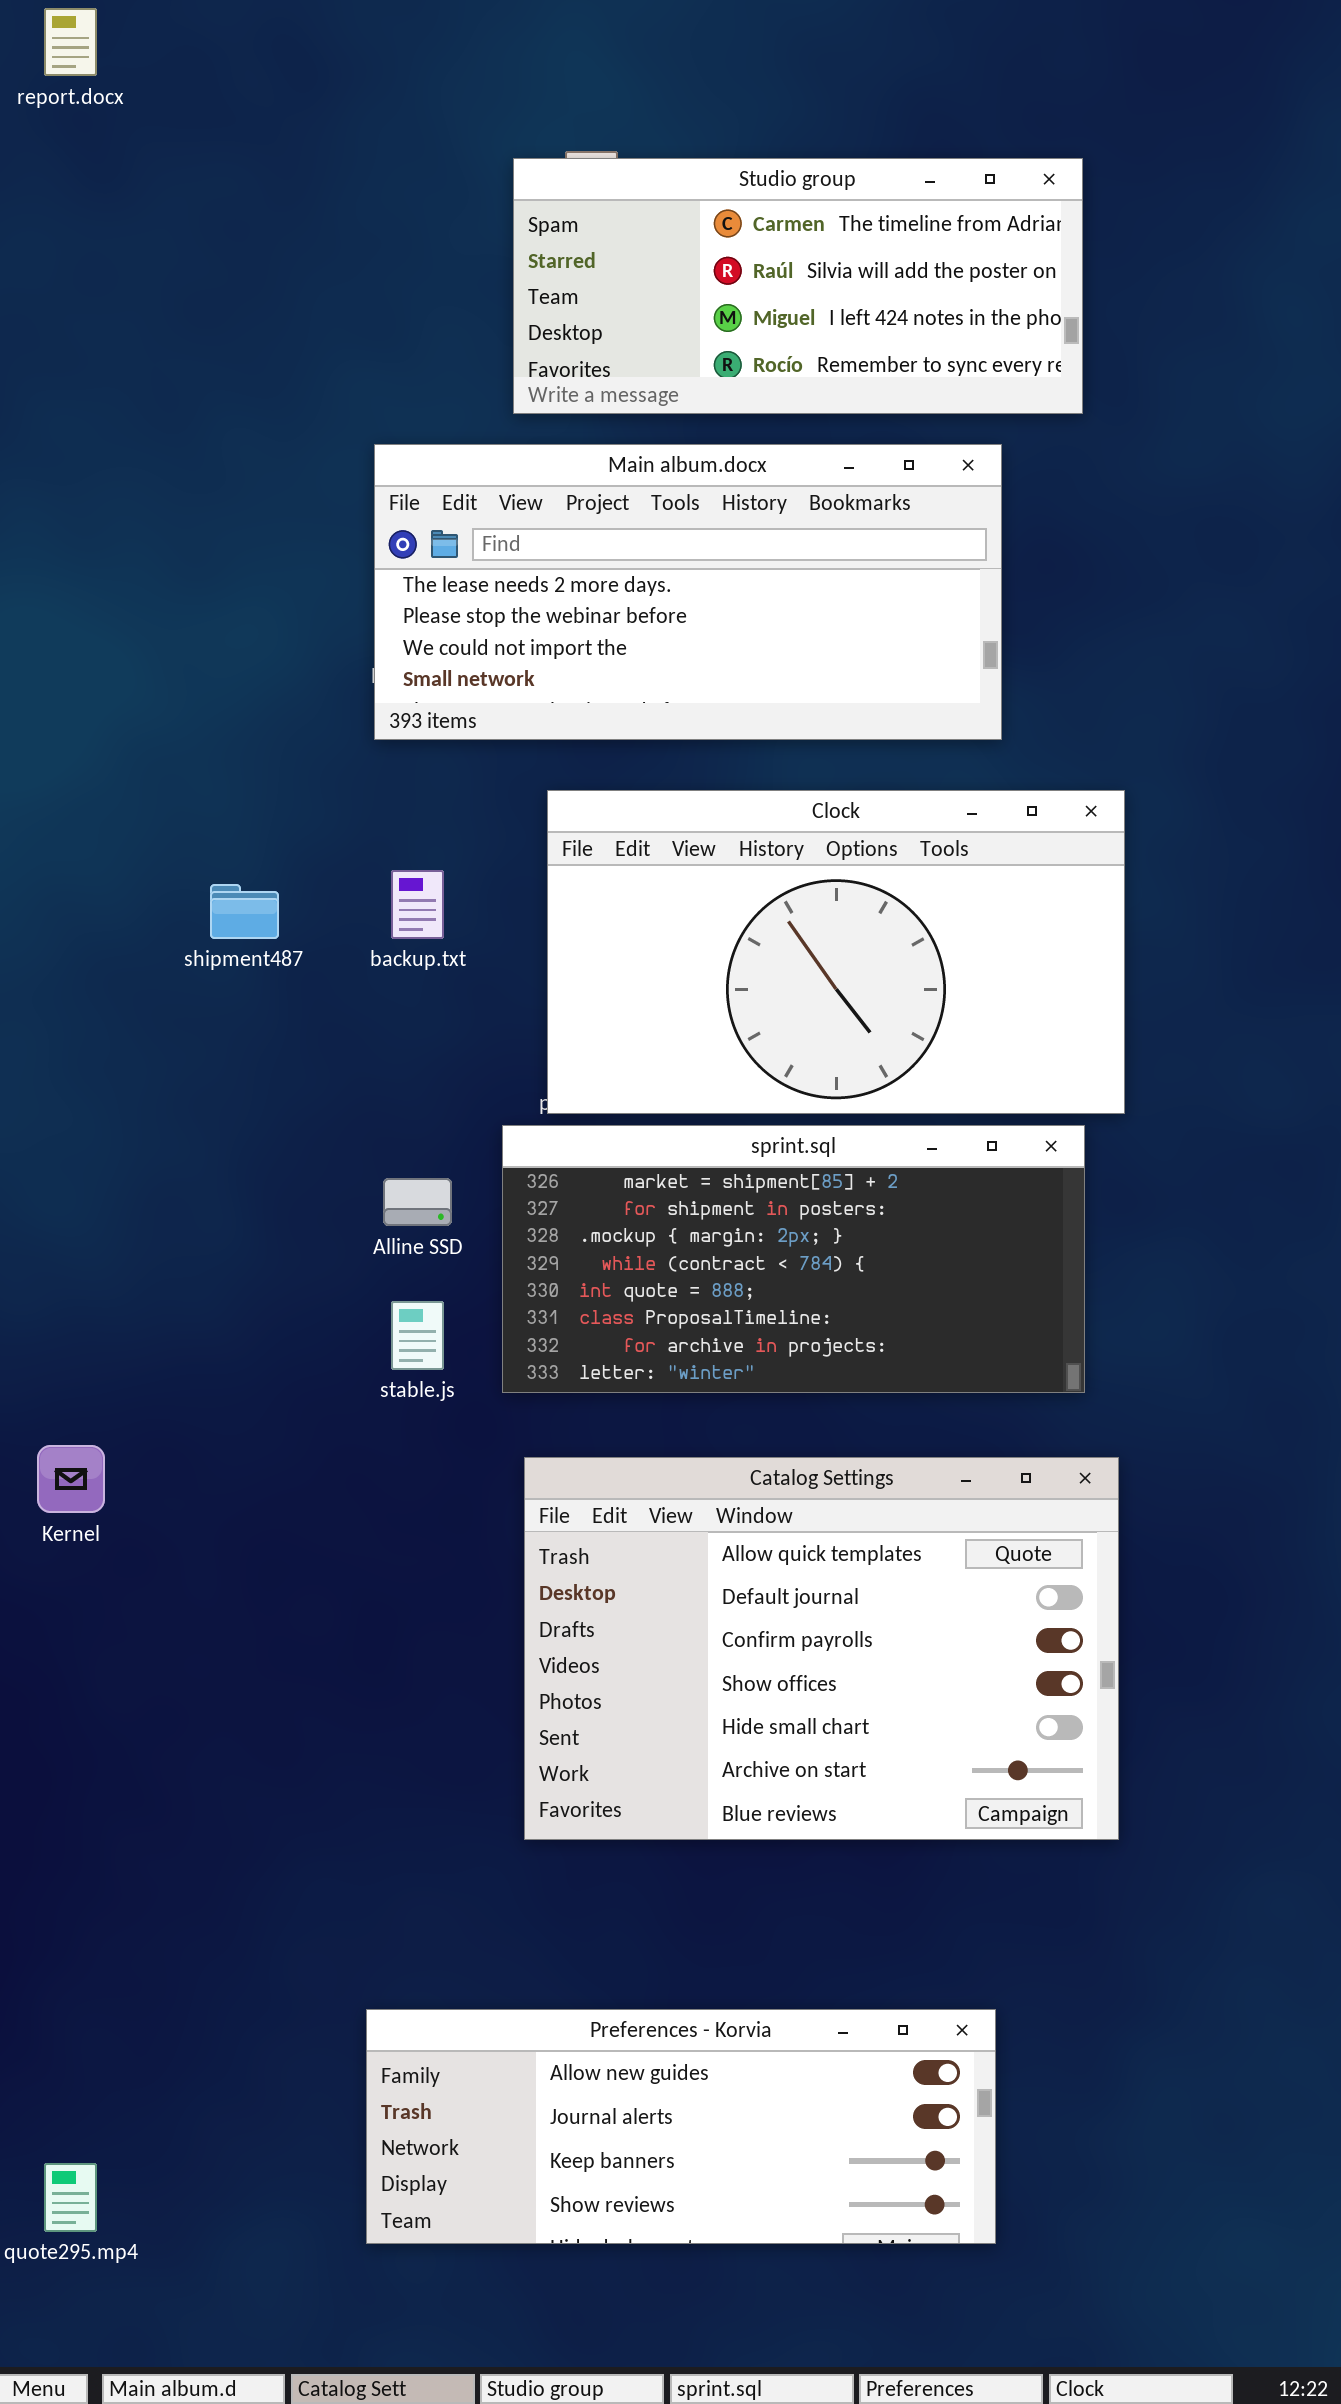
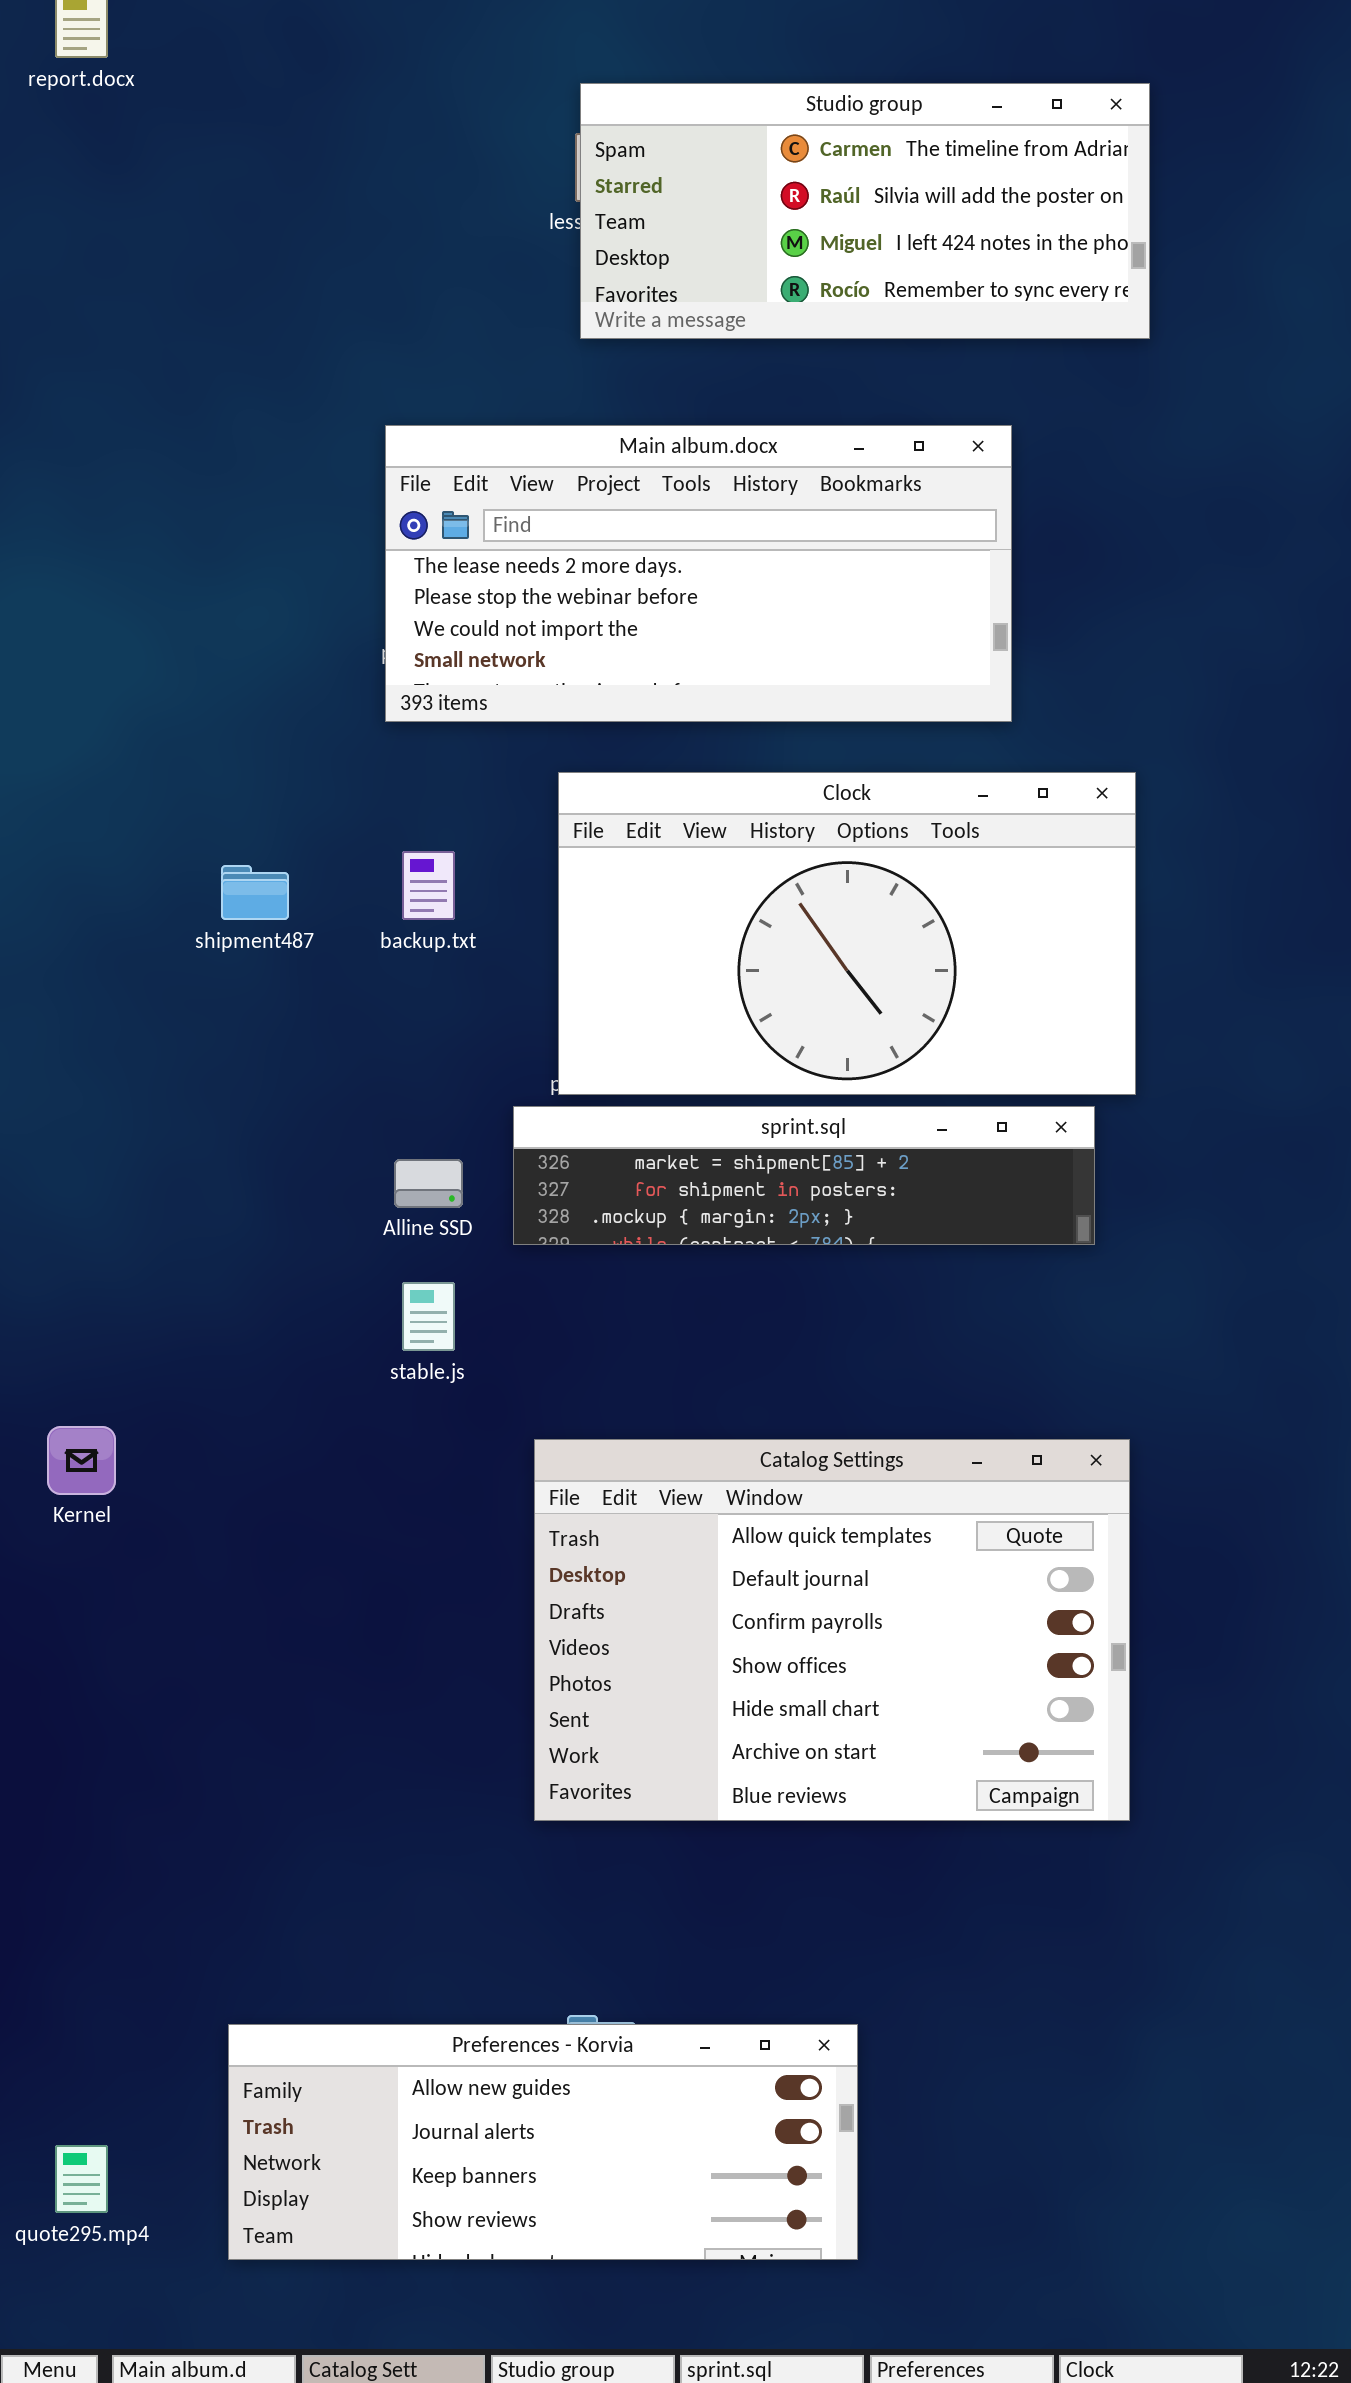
Studio group: [513,158,1083,414] -> [580,83,1150,339], moved
sprint.sql: [502,1125,1085,1393] -> [513,1106,1095,1245], resized
Preferences - Korvia: [366,2009,996,2244] -> [228,2024,858,2260], moved

